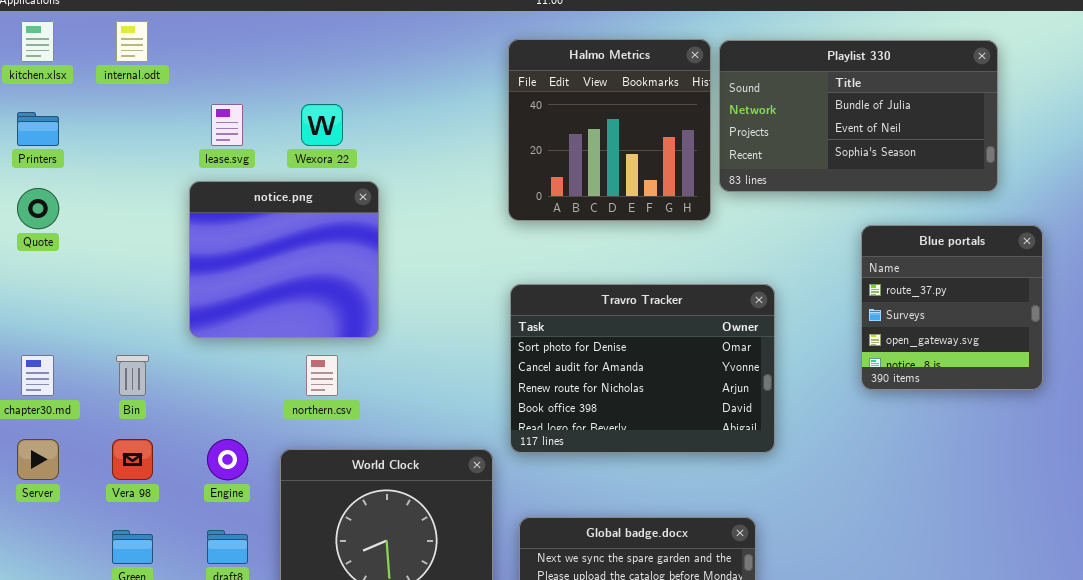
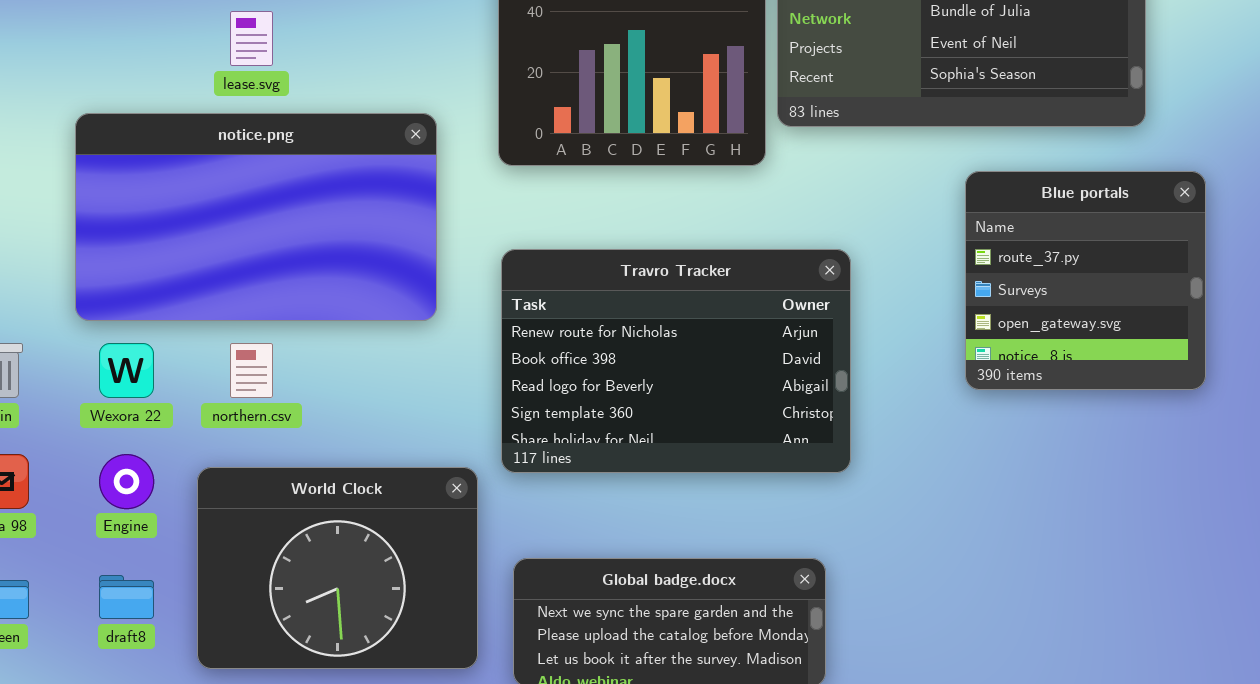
lease.svg: [211,104,243,146] -> [230,11,273,66], moved
Wexora 22: [301,104,343,146] -> [99,343,154,398], moved
notice.png: [189,181,379,338] -> [75,113,437,321], resized
Travro Tracker: [510,284,775,453] -> [501,249,851,473], scrolled down 2 rows

